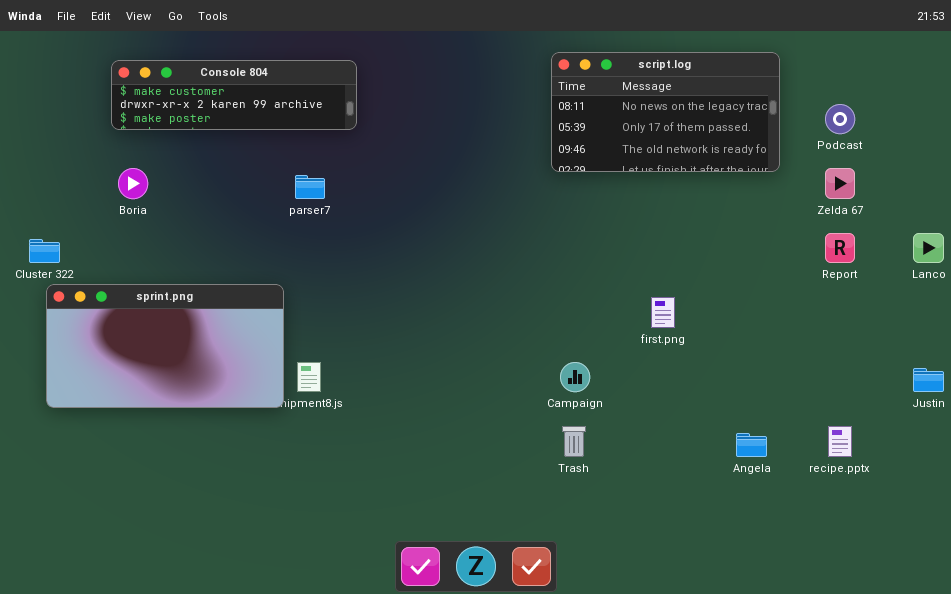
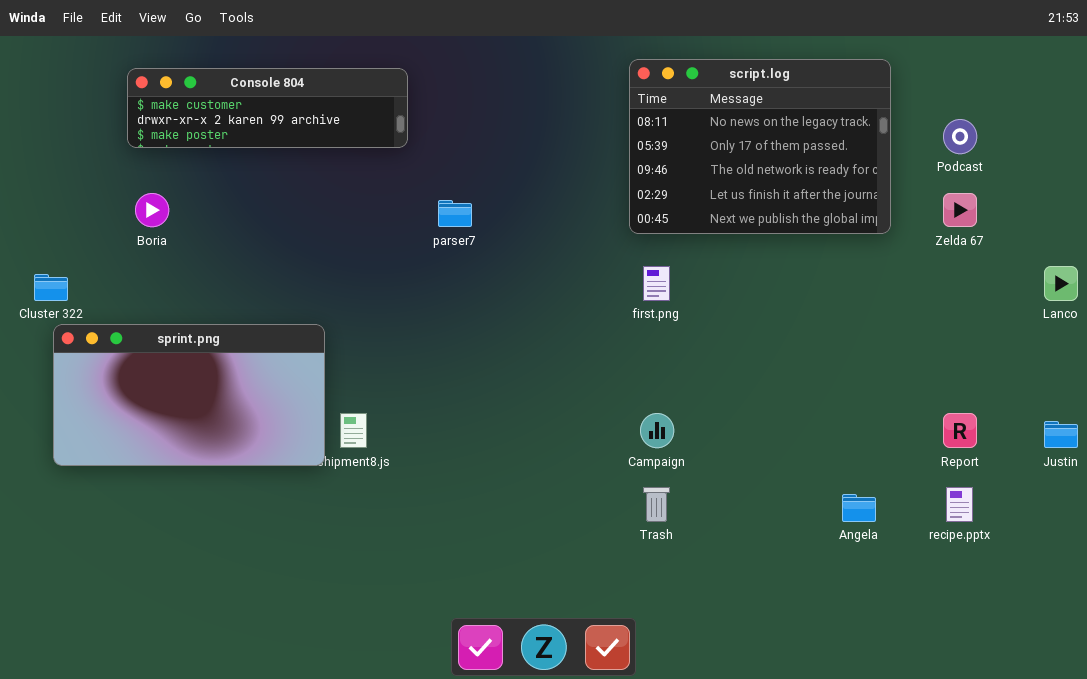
script.log: [551,52,780,172] -> [629,59,891,234], resized
parser7: [295,175,325,199] -> [438,200,472,227], moved
Report: [825,233,855,263] -> [943,413,977,448], moved
first.png: [651,297,675,328] -> [643,266,670,301], moved

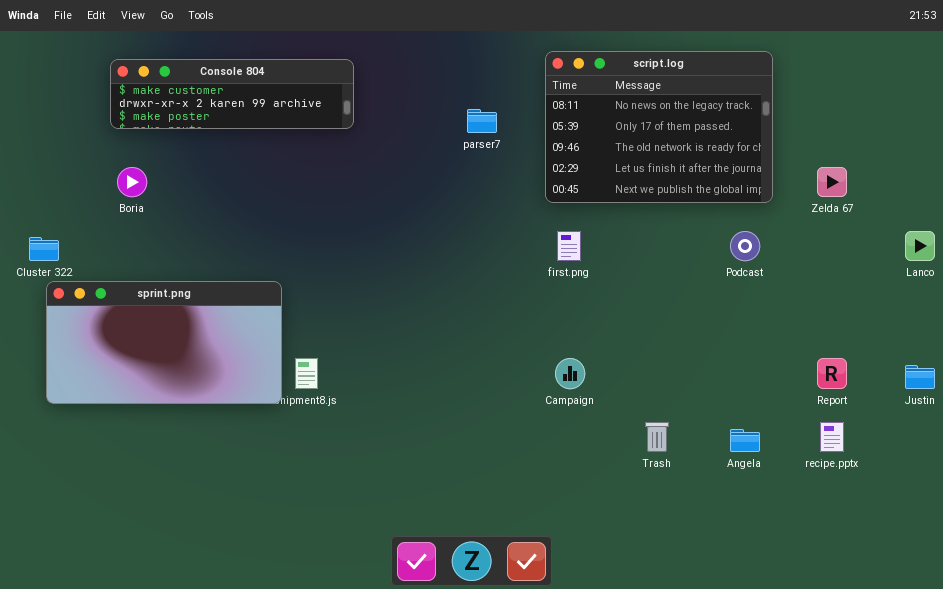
Podcast: [943,119,977,154] -> [730,231,760,261], moved
parser7: [438,200,472,227] -> [467,109,497,133], moved
Trash: [643,487,670,522] -> [645,422,669,452], moved

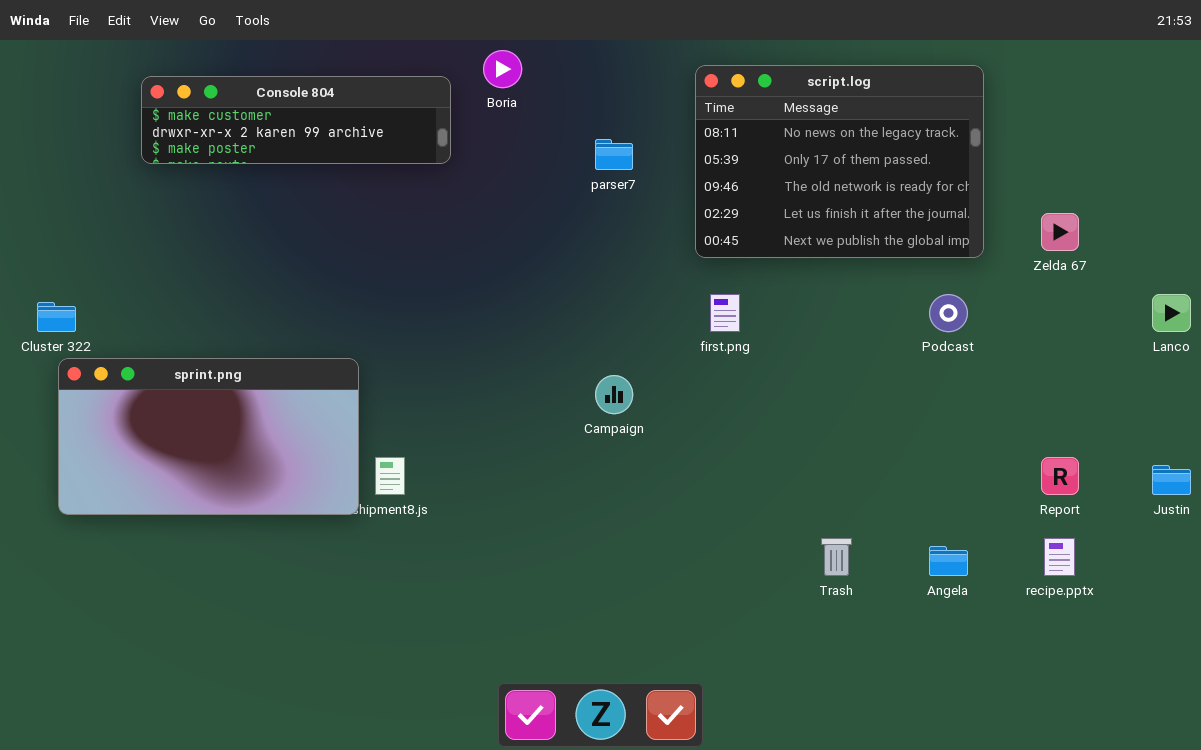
Boria: [117,167,147,197] -> [483,50,522,88], moved
Campaign: [555,358,585,389] -> [595,375,633,414], moved

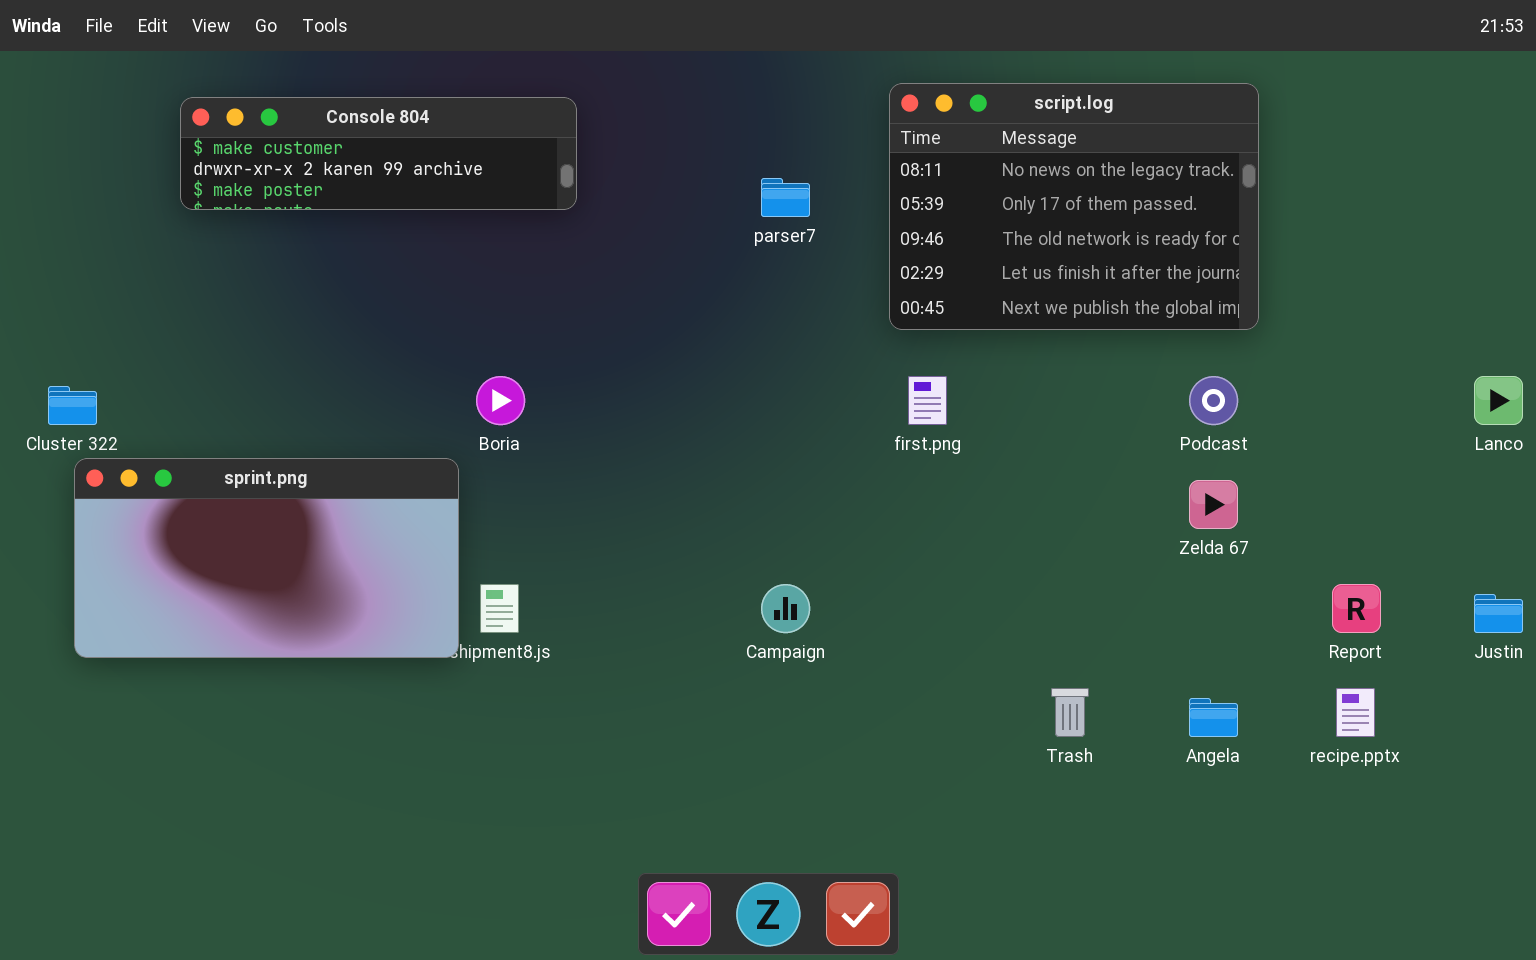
Boria: [483,50,522,88] -> [476,376,525,425], moved
Zelda 67: [1041,213,1079,251] -> [1189,480,1238,529], moved
Campaign: [595,375,633,414] -> [761,584,810,633], moved

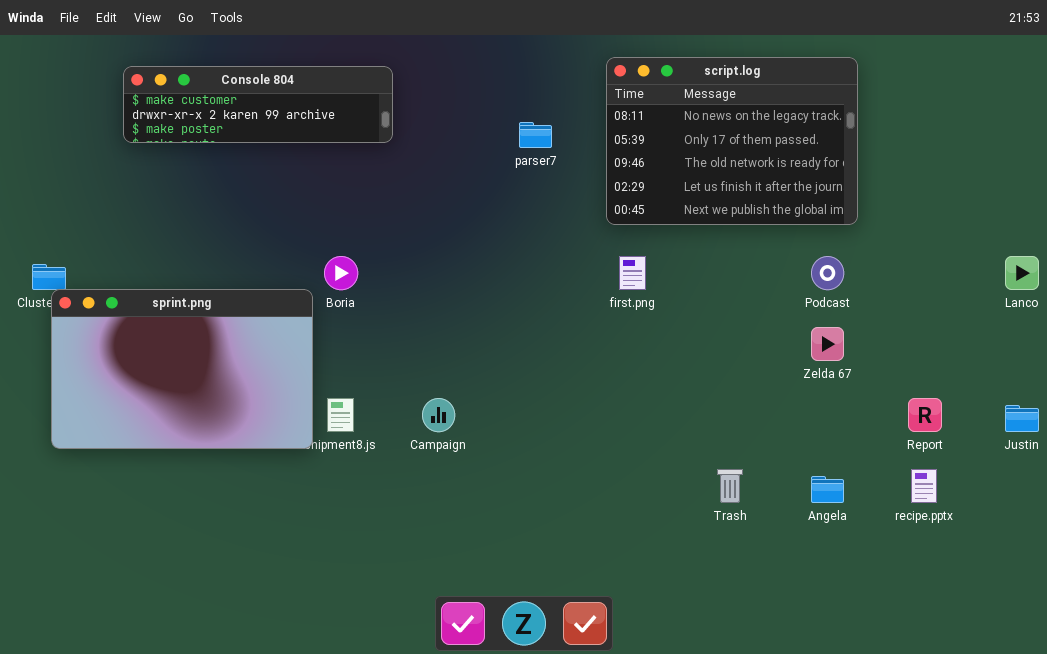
sprint.png: [74,458,459,658] -> [51,289,313,449], resized
Campaign: [761,584,810,633] -> [422,398,455,432], moved

